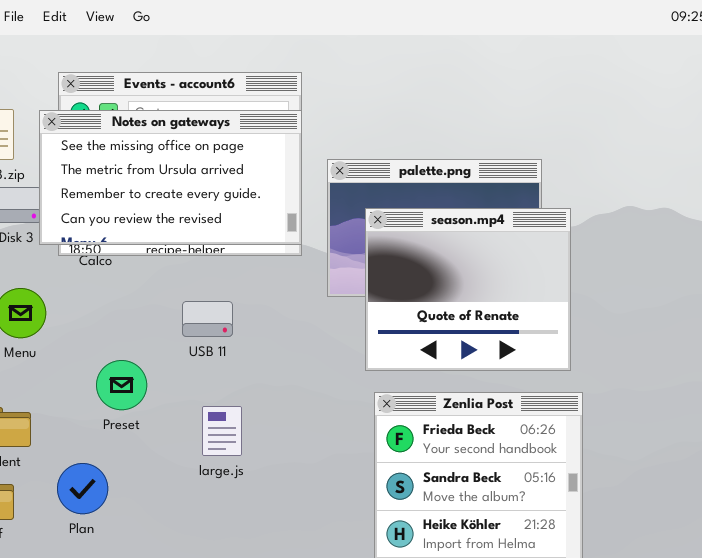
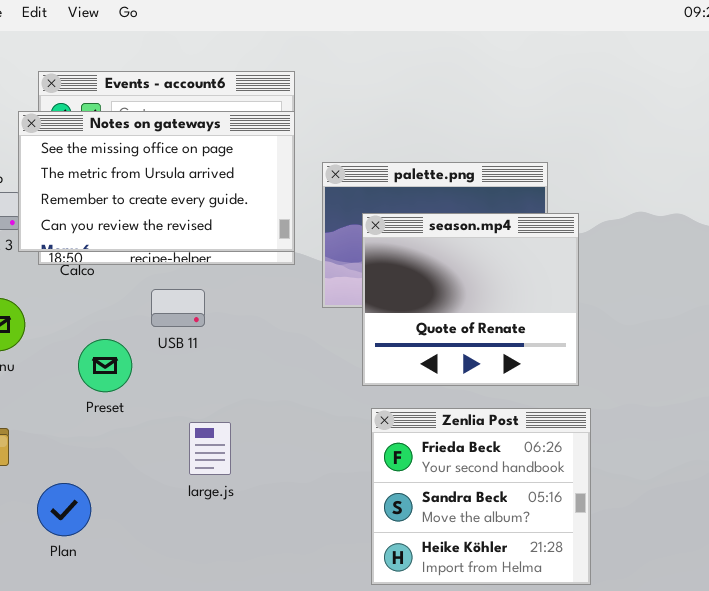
USB 11: [182,301,233,337] -> [151,289,205,327], moved
Preset: [96,360,147,410] -> [78,339,132,392], moved

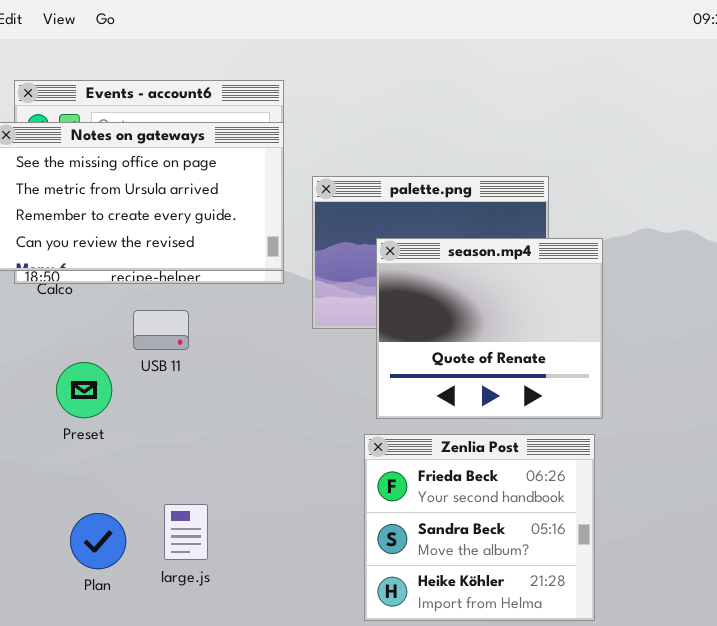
season.mp4: [362,213,579,386] -> [376,238,603,419], moved
large.js: [189,422,231,475] -> [164,504,208,560], moved
Plan: [37,483,91,536] -> [70,513,126,569], moved

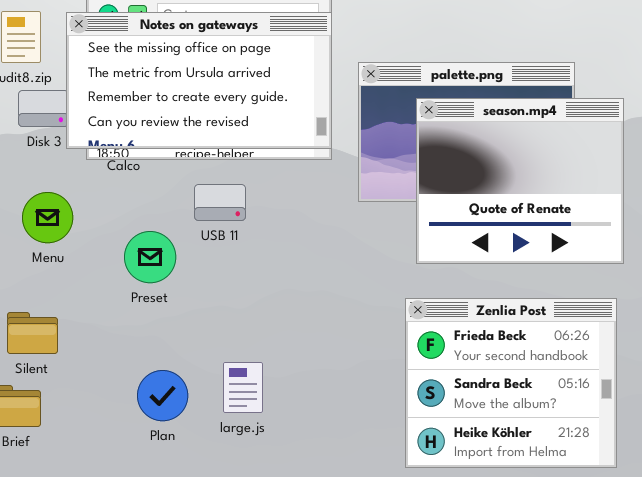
season.mp4: [376,238,603,419] -> [416,98,624,264], moved

